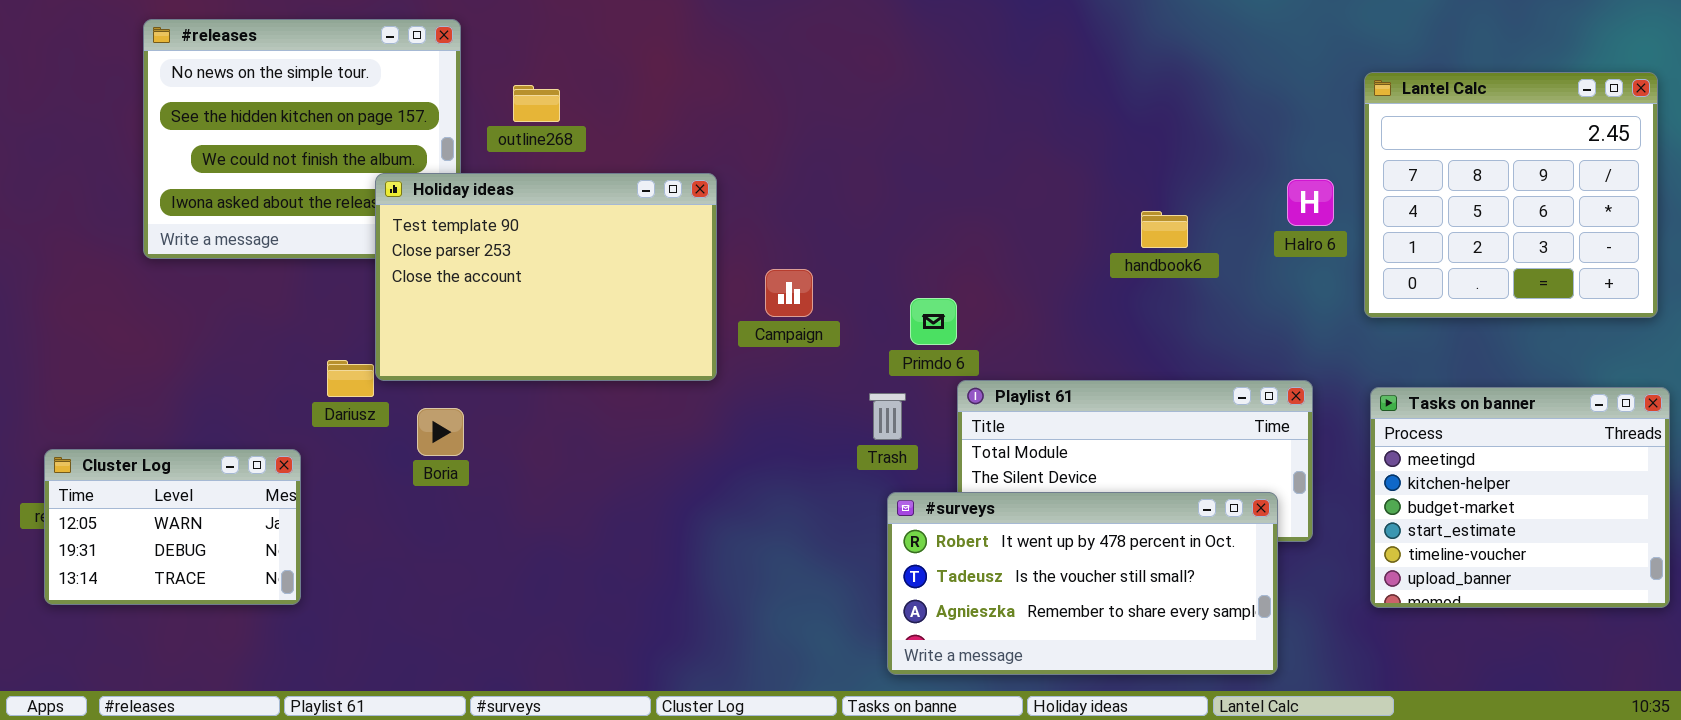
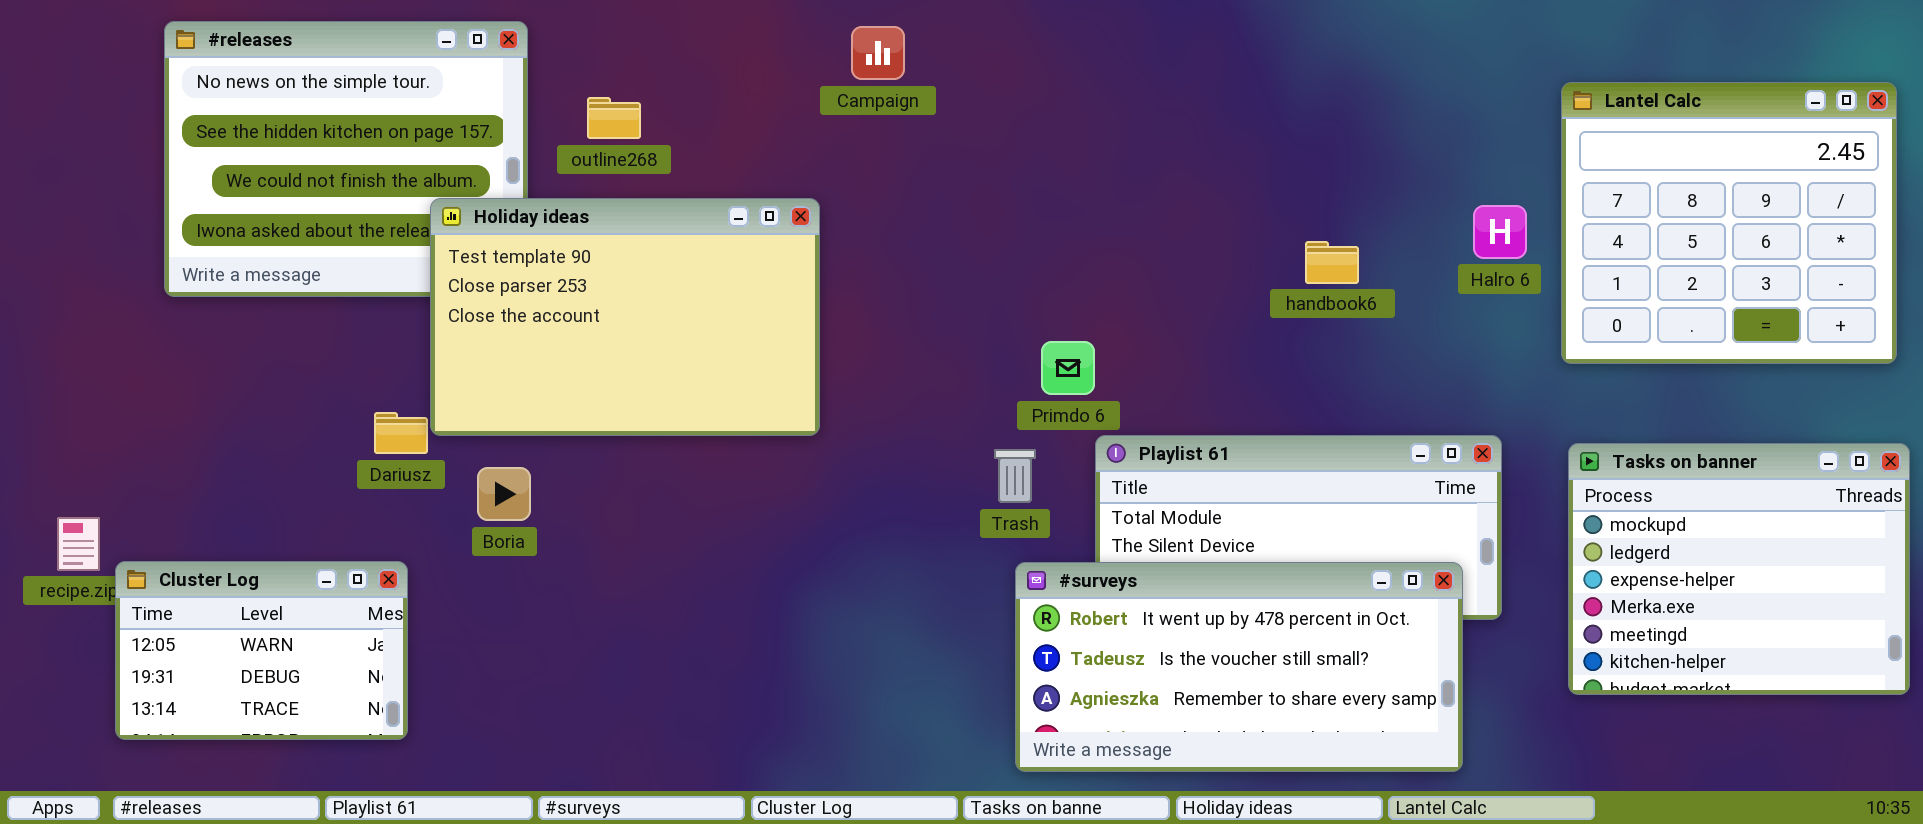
Campaign: [765,269,813,317] -> [851,26,905,80], moved
Tasks on banner: [1370,387,1670,608] -> [1568,443,1910,695], scrolled up 4 rows
Cluster Log: [44,449,301,605] -> [115,561,408,740], moved

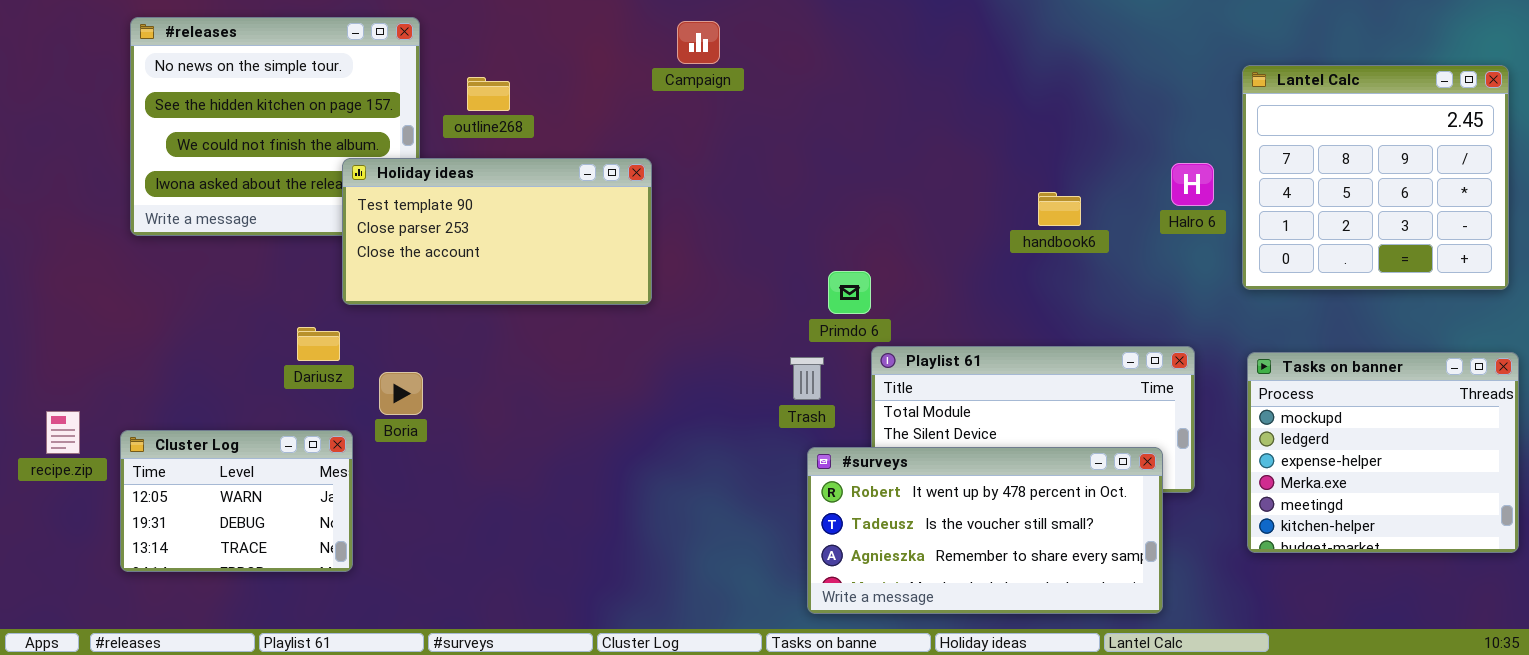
Holiday ideas: [430,198,820,436] -> [342,158,652,305], resized
Cluster Log: [115,561,408,740] -> [120,430,353,572], moved

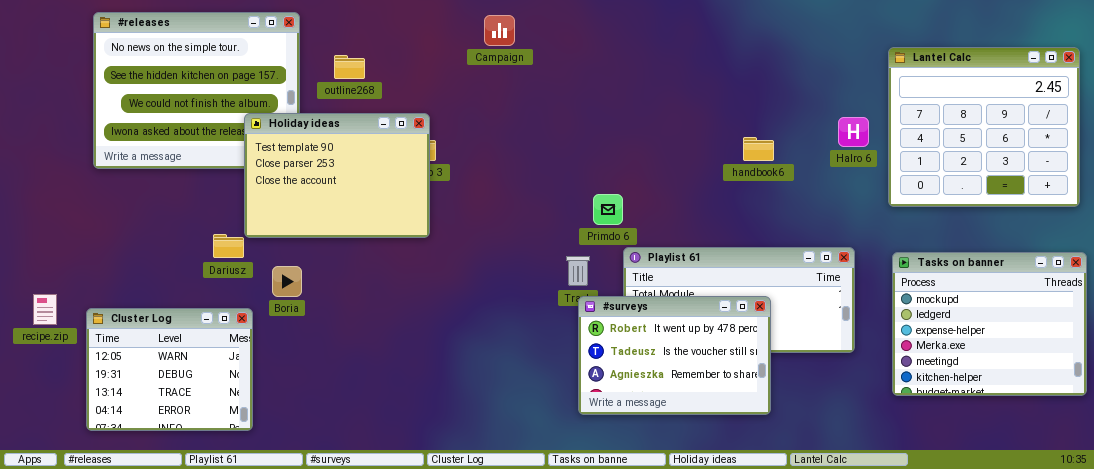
Holiday ideas: [342,158,652,305] -> [244,113,430,238], resized
Cluster Log: [120,430,353,572] -> [86,308,253,431], resized
#surveys: [807,447,1163,614] -> [578,296,771,415], moved, resized

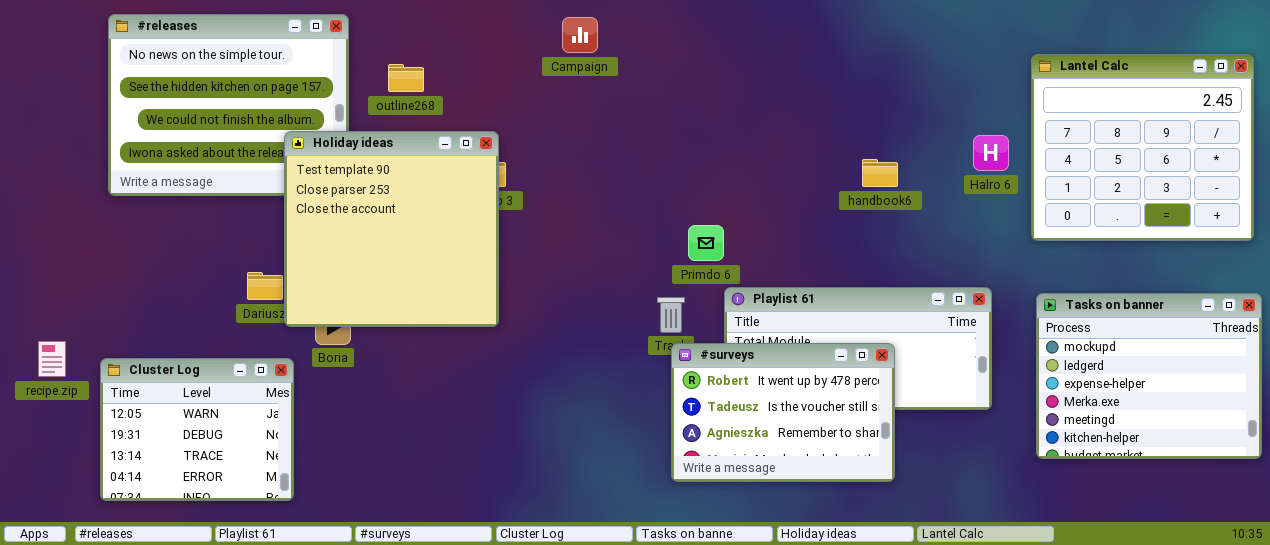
Holiday ideas: [244,113,430,238] -> [284,131,499,327], resized

